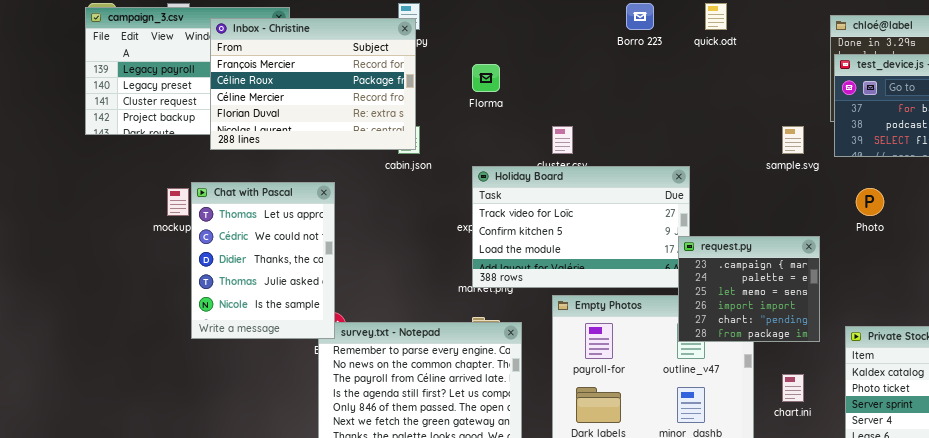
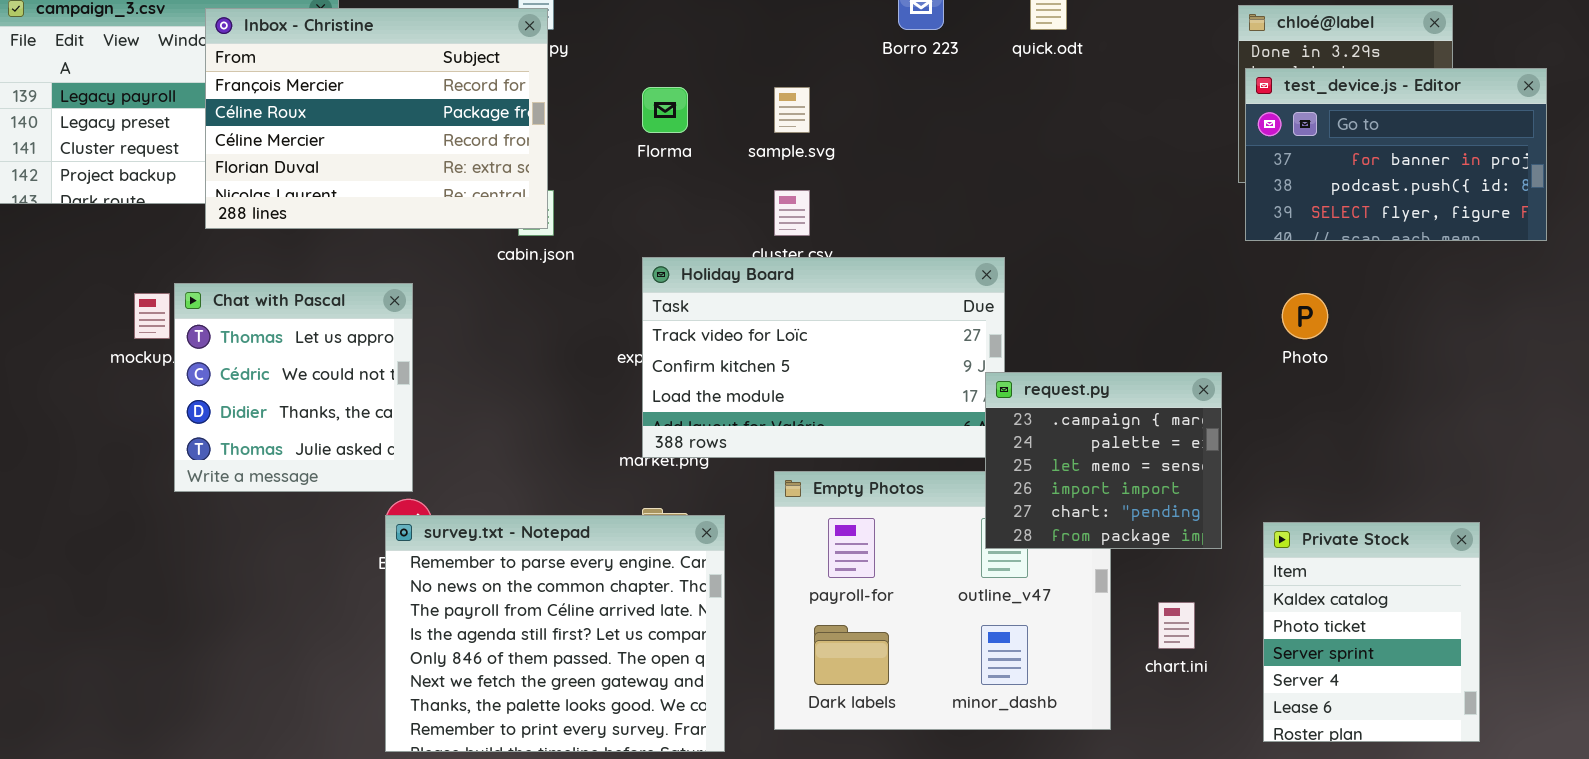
sample.svg: [782,126,804,154] -> [774,87,810,133], moved
Chat with Pascal: [191,182,335,339] -> [174,283,413,492], resized

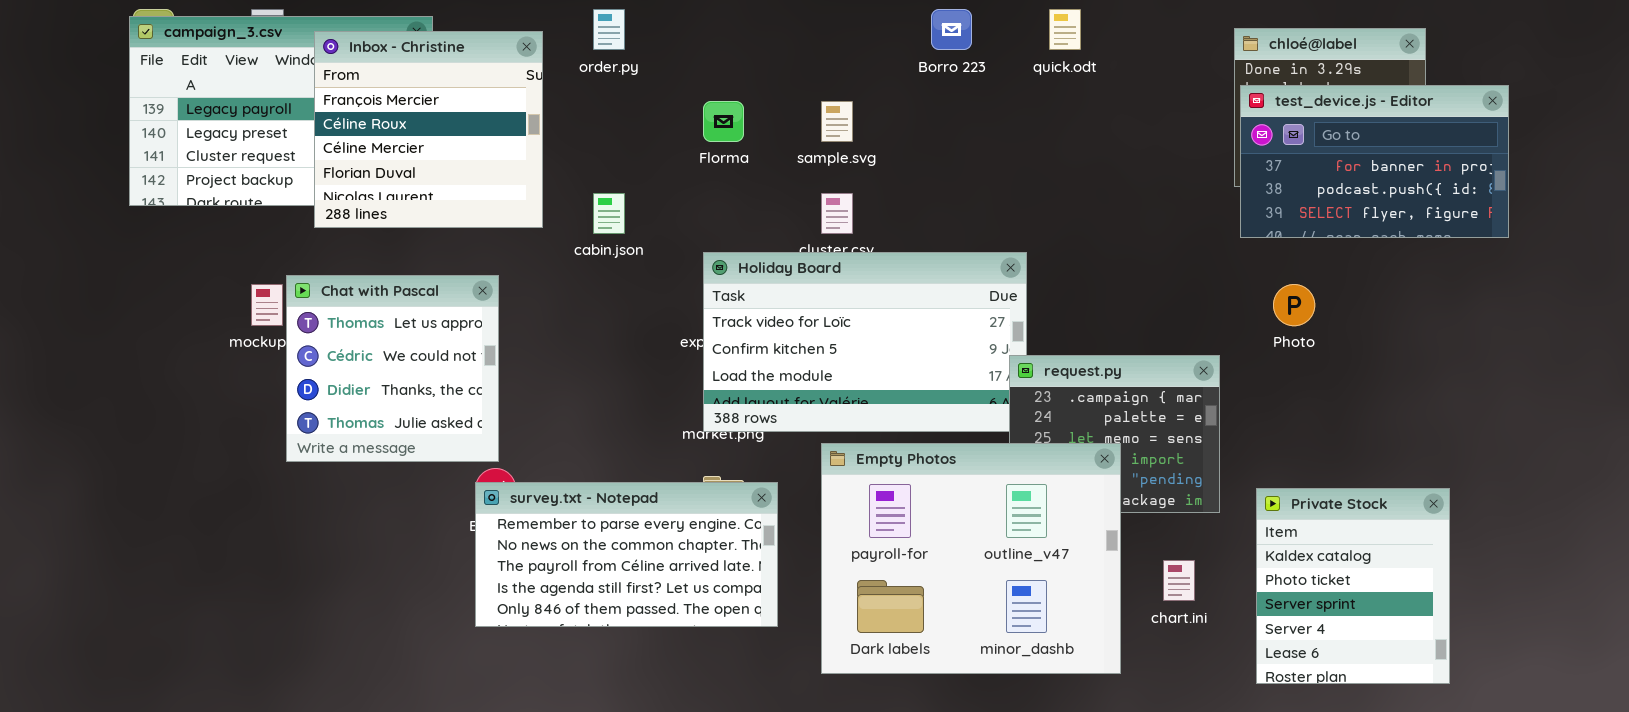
Inbox - Christine: [205,8,548,229] -> [314,31,543,228], resized
Empty Photos: [774,471,1111,730] -> [821,443,1121,674], raised
survey.txt - Notepad: [385,515,725,752] -> [475,482,778,627], resized

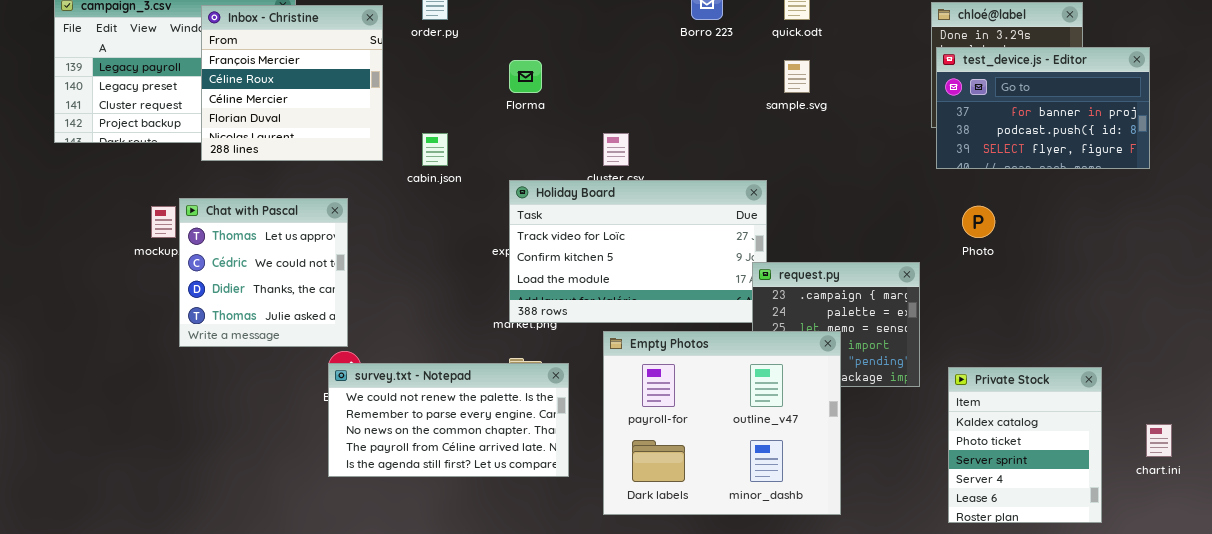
sample.svg: [821,101,853,142] -> [784,60,810,93], moved
survey.txt - Notepad: [475,482,778,627] -> [328,363,569,477], scrolled up 1 row
chart.ini: [1163,560,1195,601] -> [1146,424,1172,457], moved

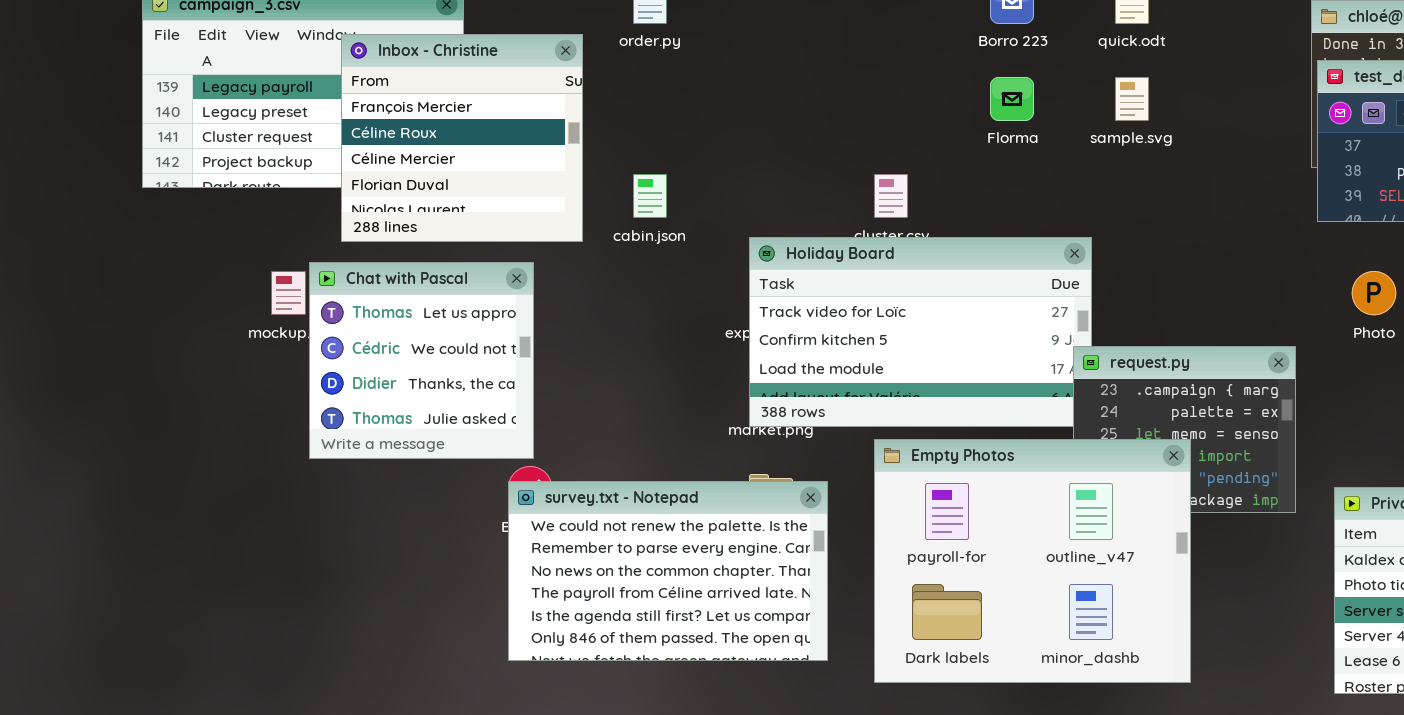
Inbox - Christine: [201,5,383,161] -> [341,34,583,242], moved
Florma: [509,60,542,93] -> [990,77,1034,121], moved
survey.txt - Notepad: [328,363,569,477] -> [508,481,828,661], resized

